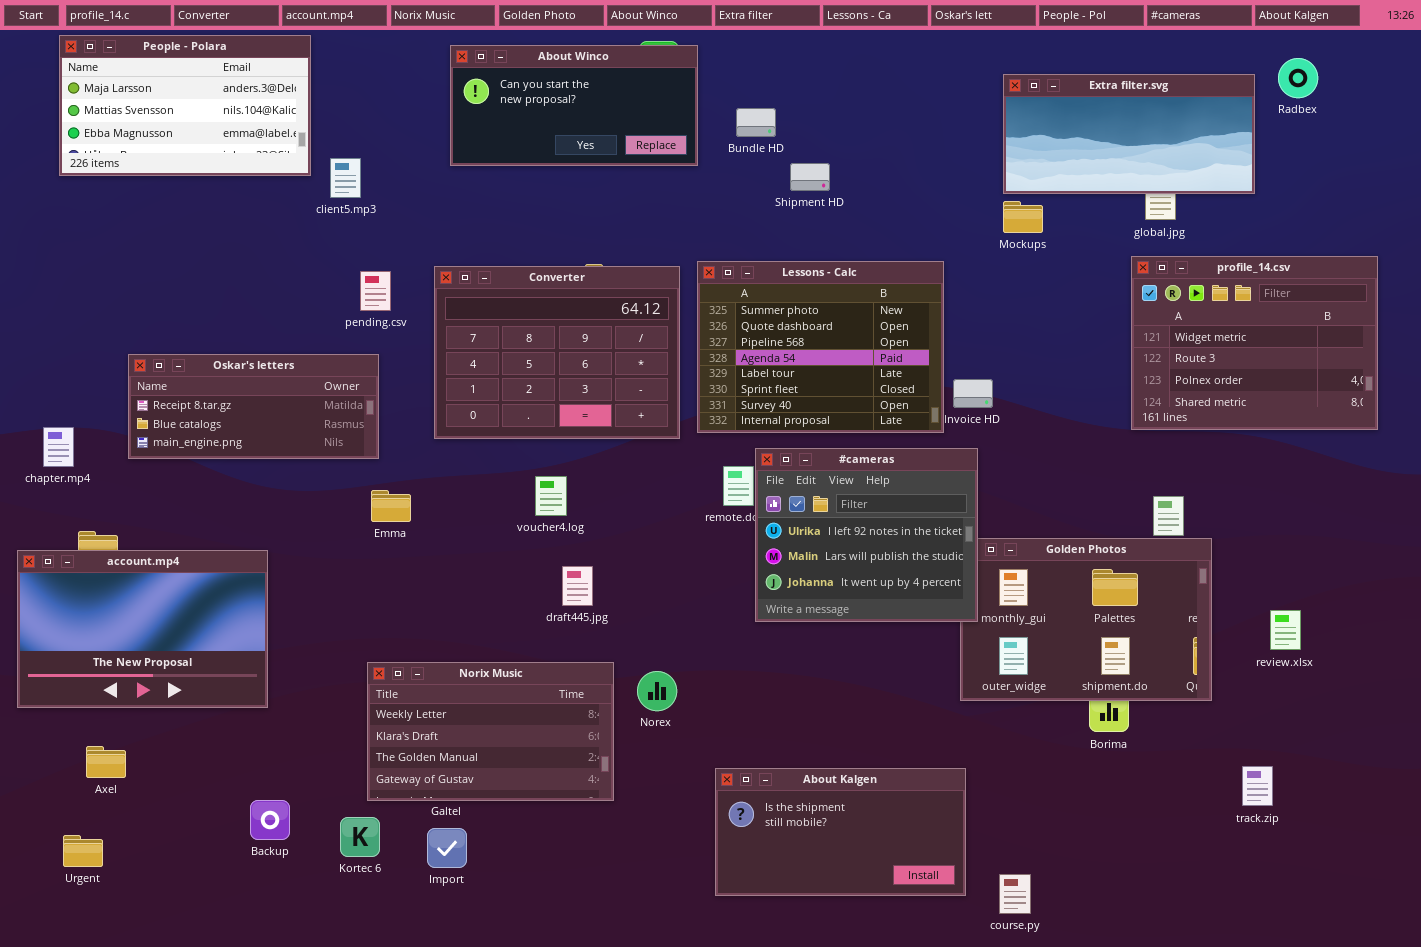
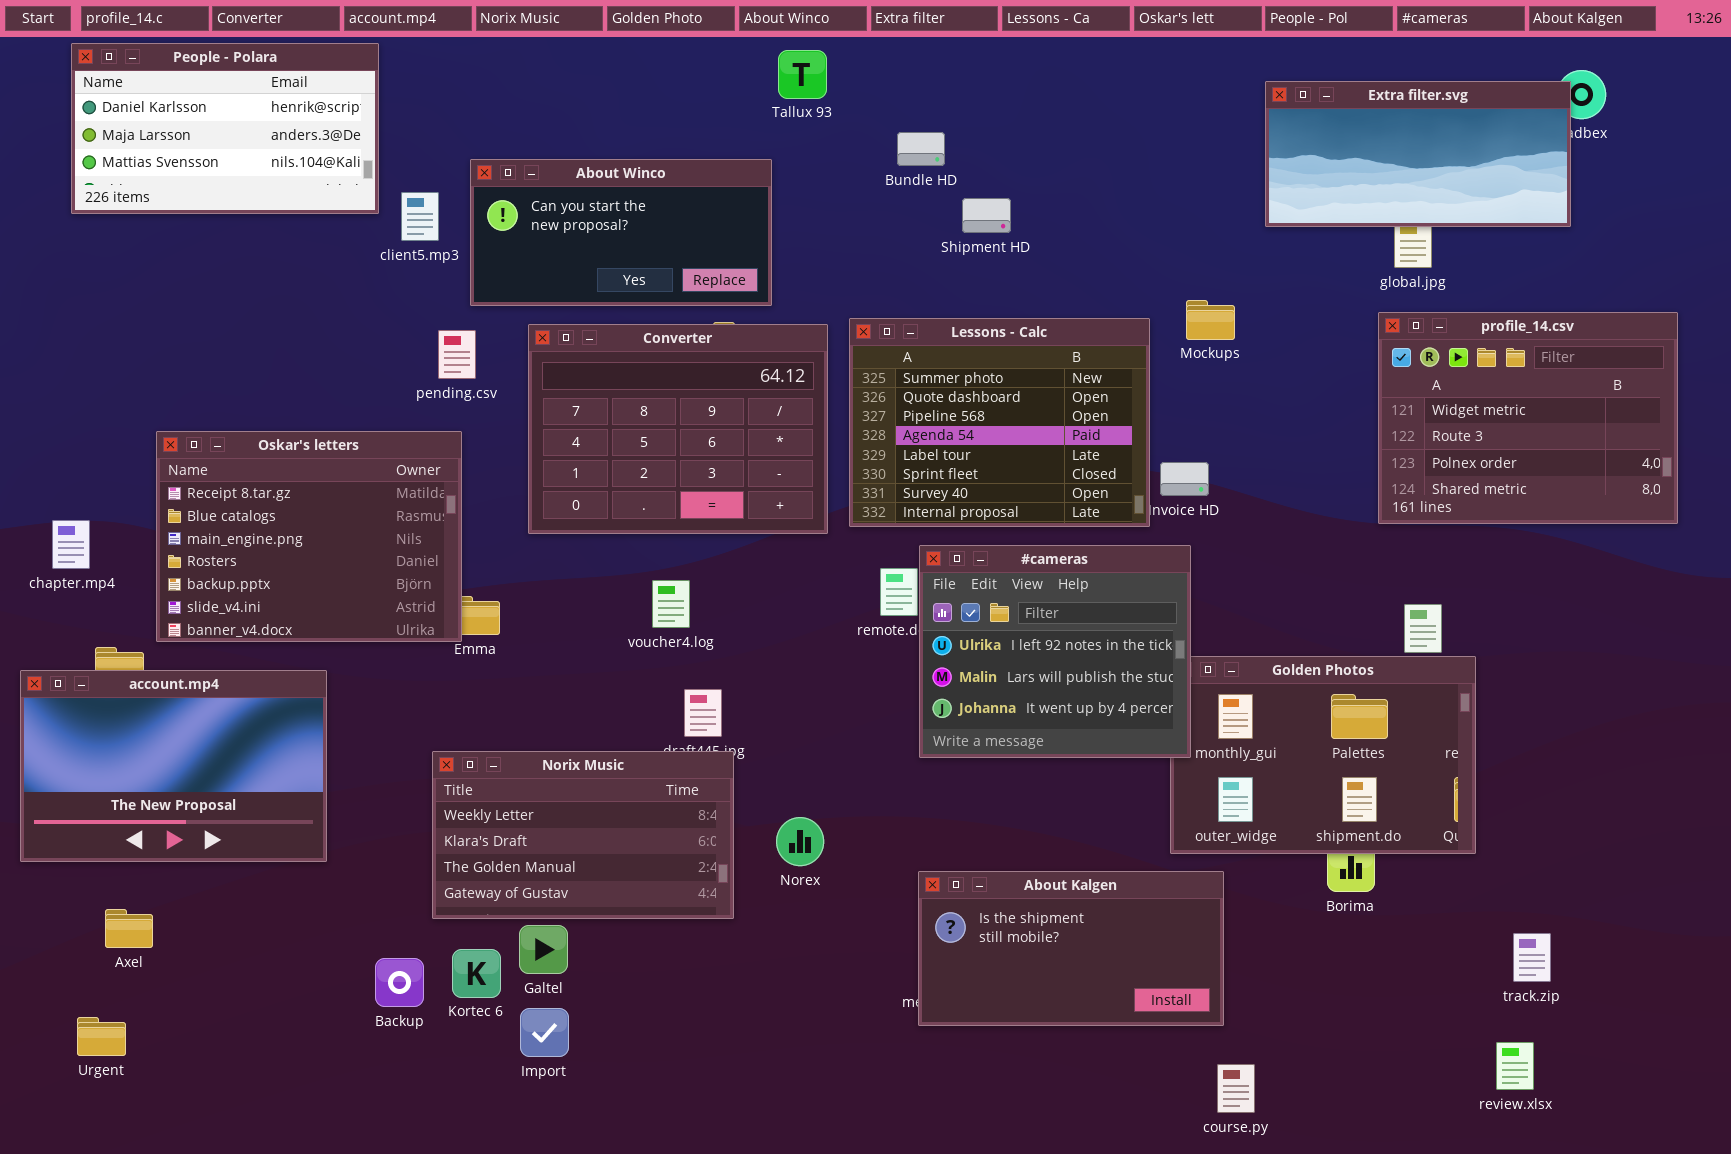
People - Polara: [59,35,311,176] -> [71,43,379,214], scrolled up 1 row
About Winco: [450,45,698,166] -> [470,159,772,306], moved
Extra filter.svg: [1003,74,1255,194] -> [1265,81,1571,227], moved
Mockups: [1003,201,1043,233] -> [1186,300,1235,340], moved
Oskar's letters: [128,354,379,459] -> [156,431,462,642], resized
review.xlsx: [1270,610,1301,650] -> [1496,1042,1534,1090], moved
Norix Music: [367,662,614,801] -> [432,751,734,919], moved
About Kalgen: [715,768,966,896] -> [918,871,1224,1026], moved
Backup: [250,800,290,840] -> [375,958,424,1007], moved
Kortec 6: [340,817,380,857] -> [452,949,501,998], moved

